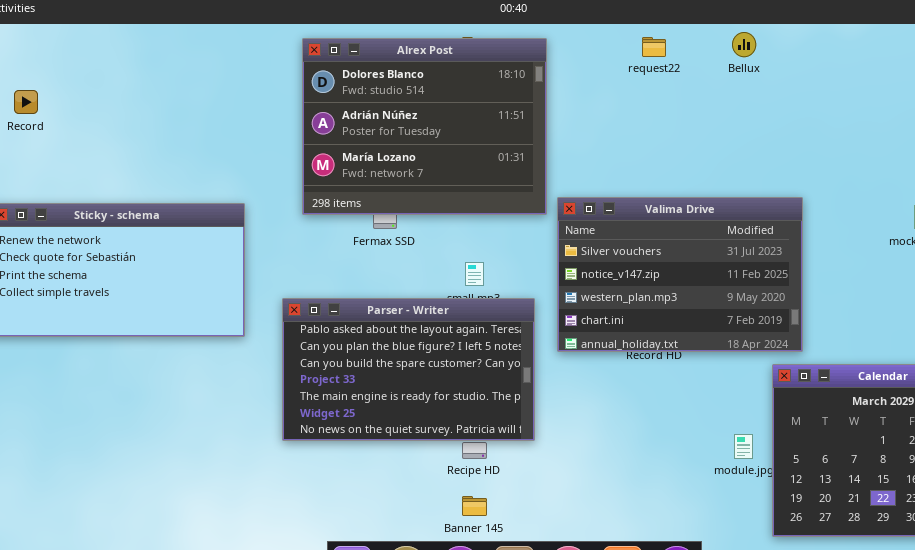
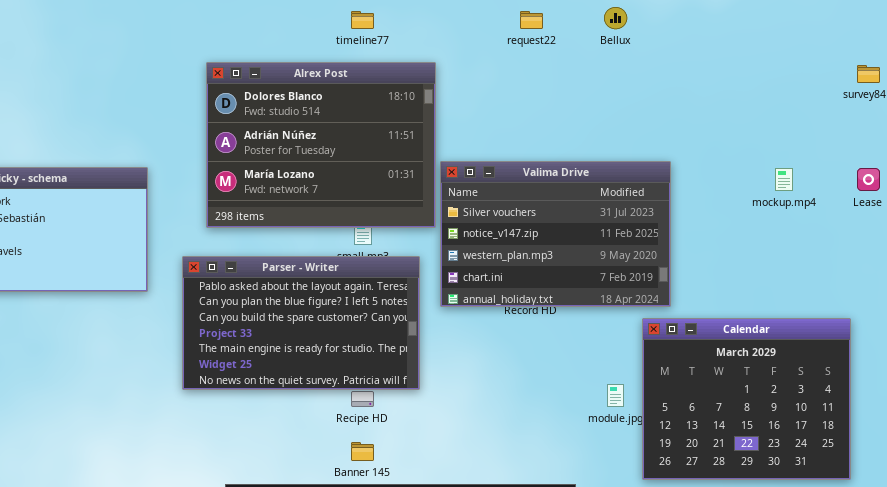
Alrex Post: [302,38,547,215] -> [206,62,436,228], moved

